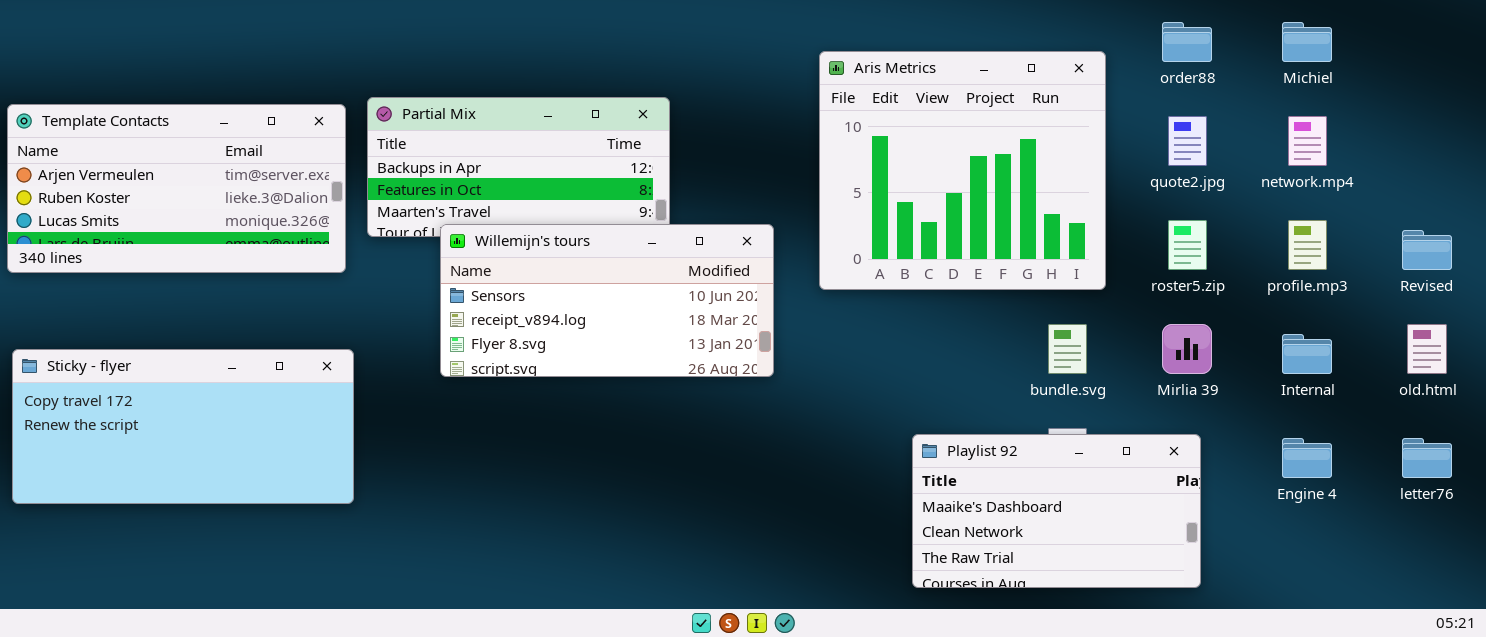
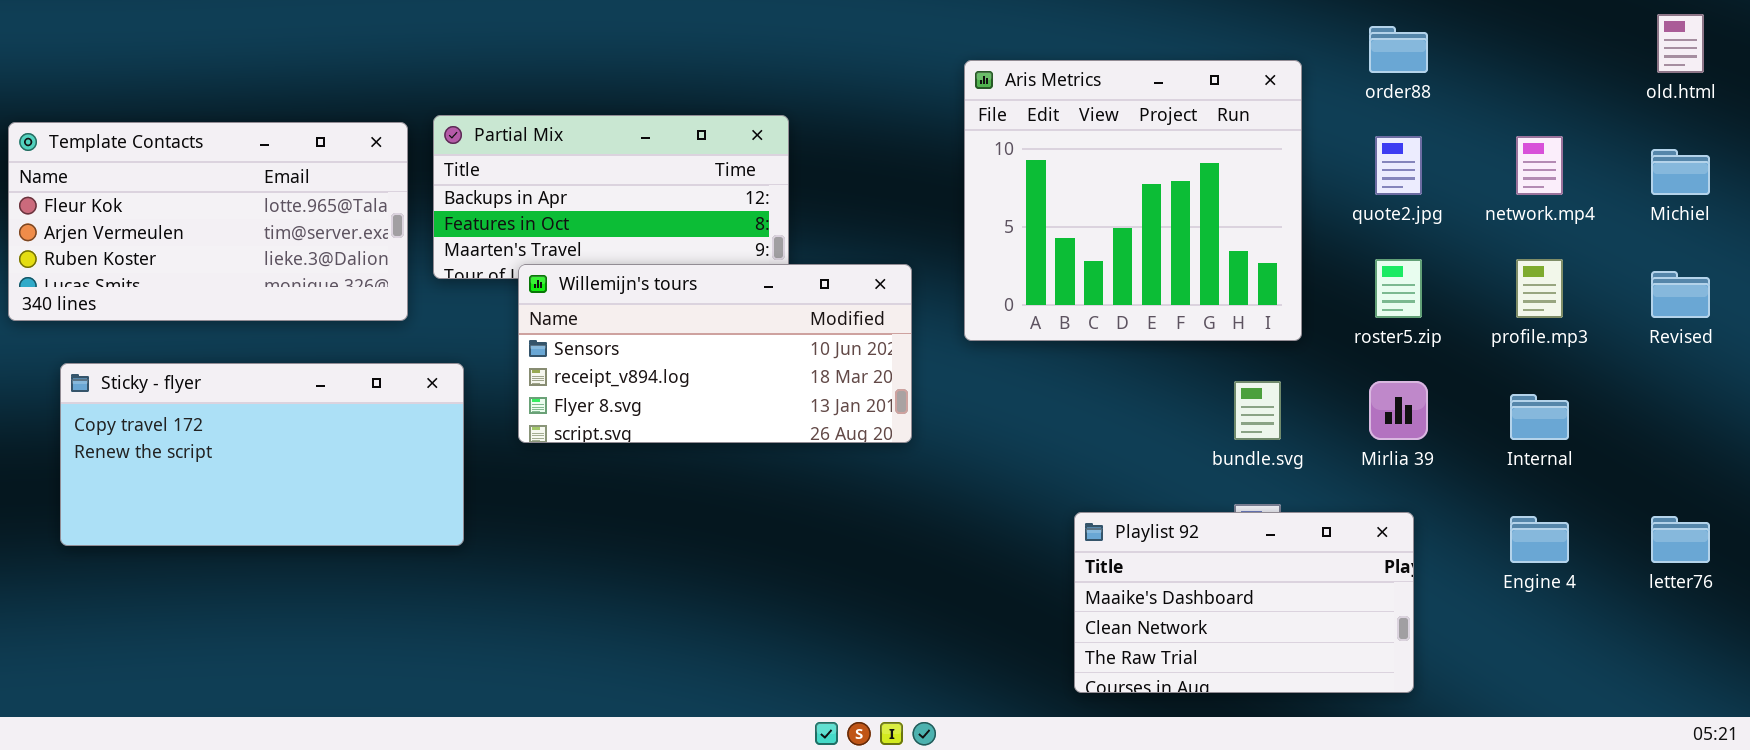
Michiel: [1282,22,1332,62] -> [1651,149,1710,195], moved
Template Contacts: [7,104,346,273] -> [8,122,408,321], scrolled up 1 row
old.html: [1407,324,1447,374] -> [1657,14,1704,73], moved
Sticky - flyer: [12,349,354,504] -> [60,363,464,546], moved

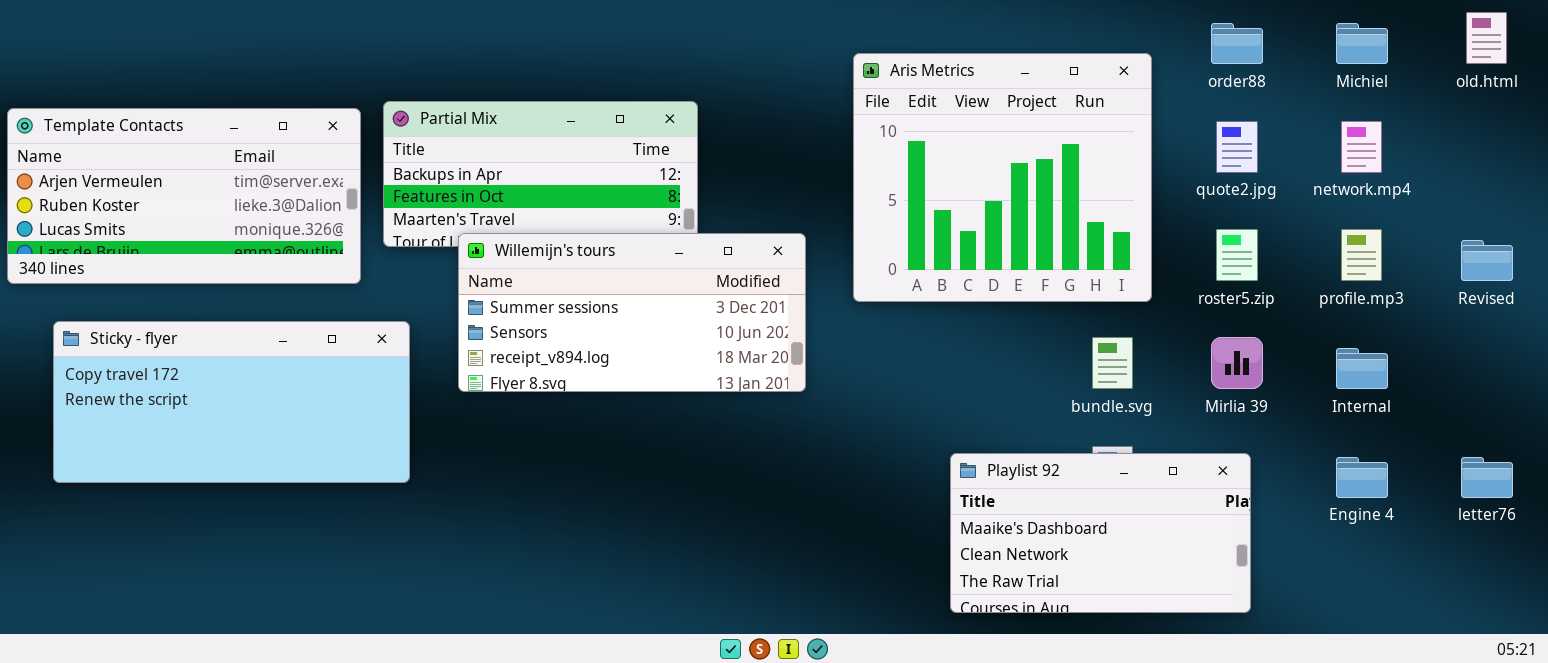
Template Contacts: [8,122,408,321] -> [7,108,361,284], scrolled down 1 row
Michiel: [1651,149,1710,195] -> [1336,23,1388,64], moved
Willemijn's tours: [518,264,912,443] -> [458,233,806,392], scrolled up 1 row

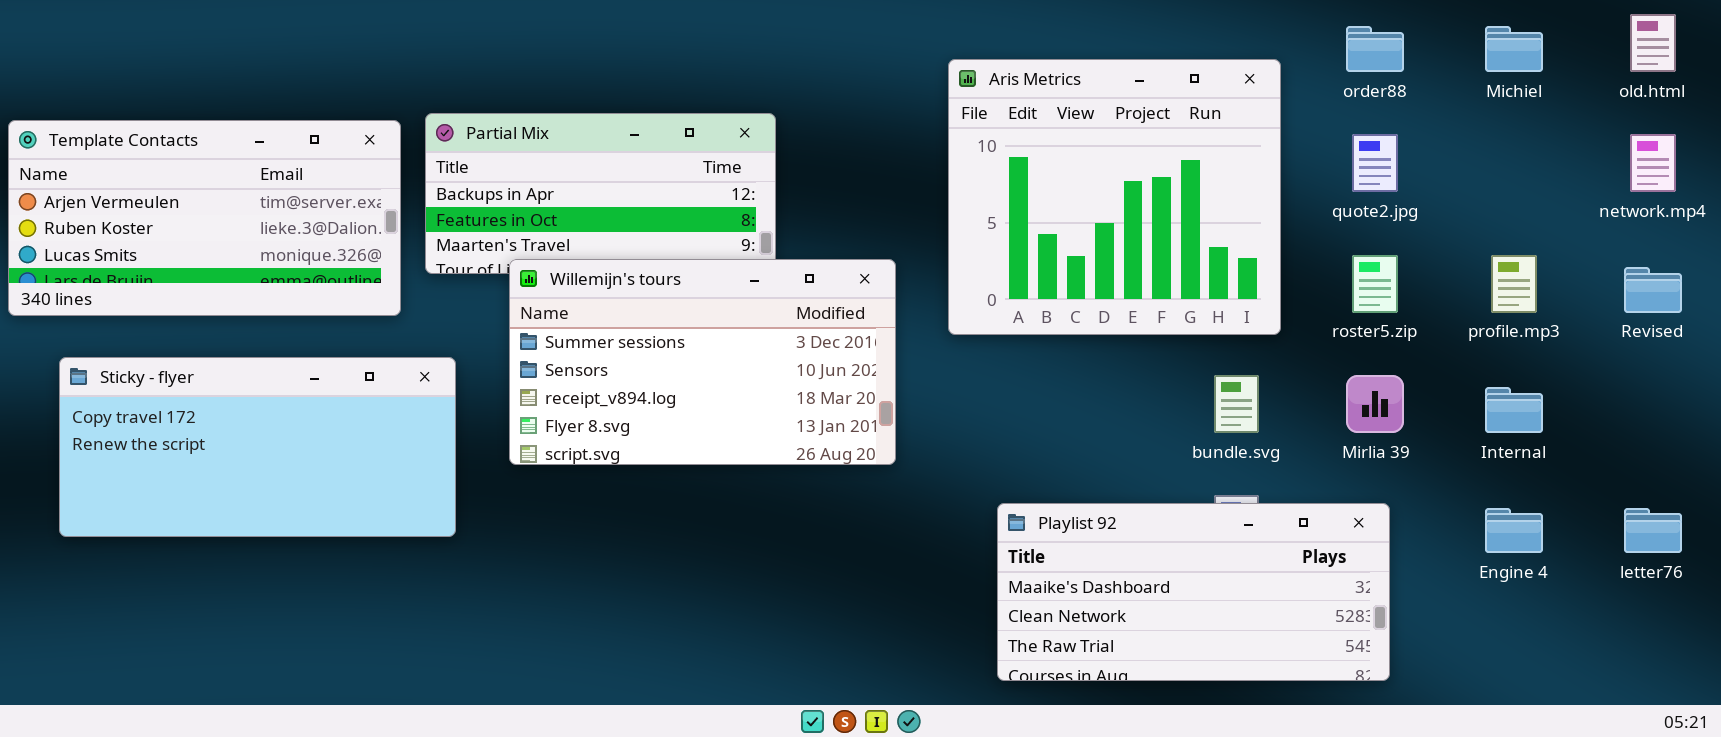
network.mp4: [1341,121,1382,173] -> [1630,134,1676,192], moved
Willemijn's tours: [458,233,806,392] -> [509,259,896,465], resized
Playlist 92: [950,453,1251,613] -> [997,503,1390,681], resized

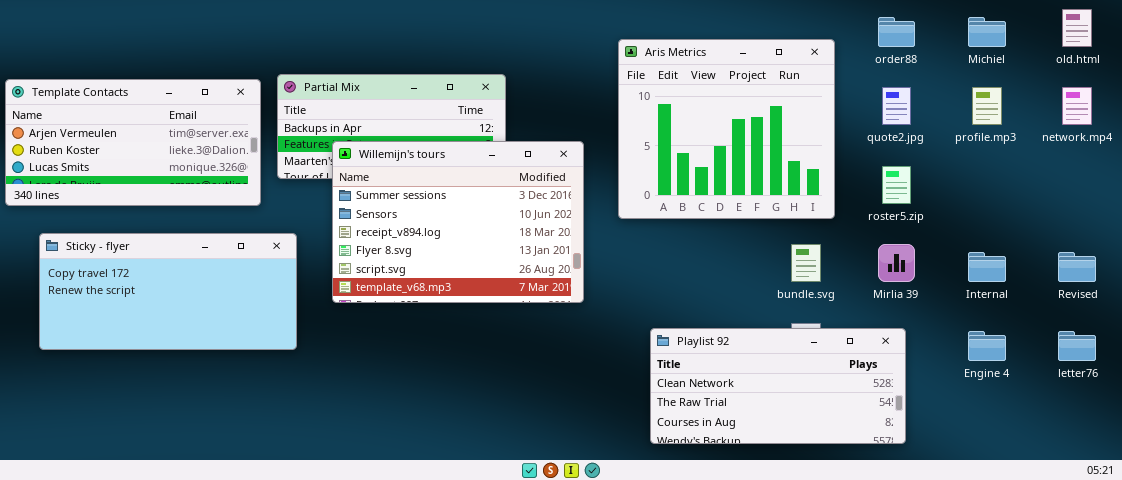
profile.mp3: [1491,255,1537,313] -> [972,87,1002,125], moved
Willemijn's tours: [509,259,896,465] -> [332,141,584,303], resized
Revised: [1624,267,1682,313] -> [1058,252,1096,282], moved
Playlist 92: [997,503,1390,681] -> [650,328,906,444], scrolled down 1 row

